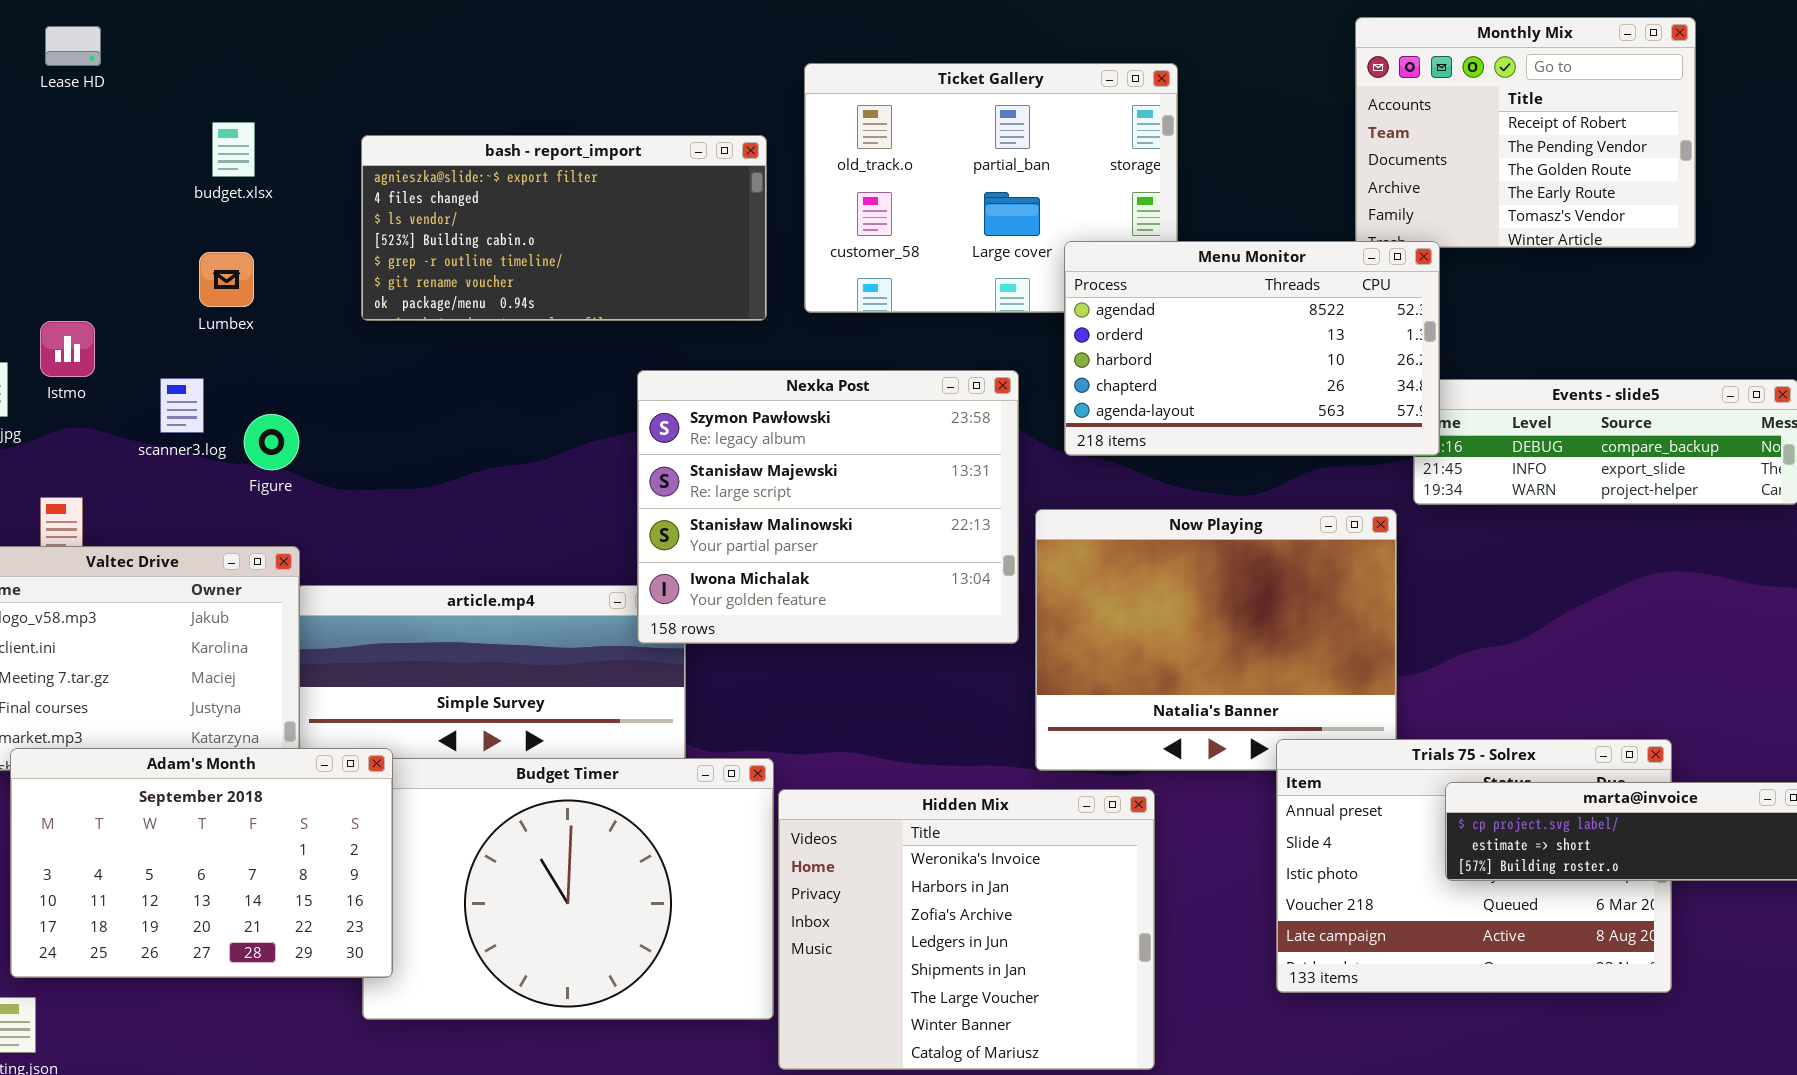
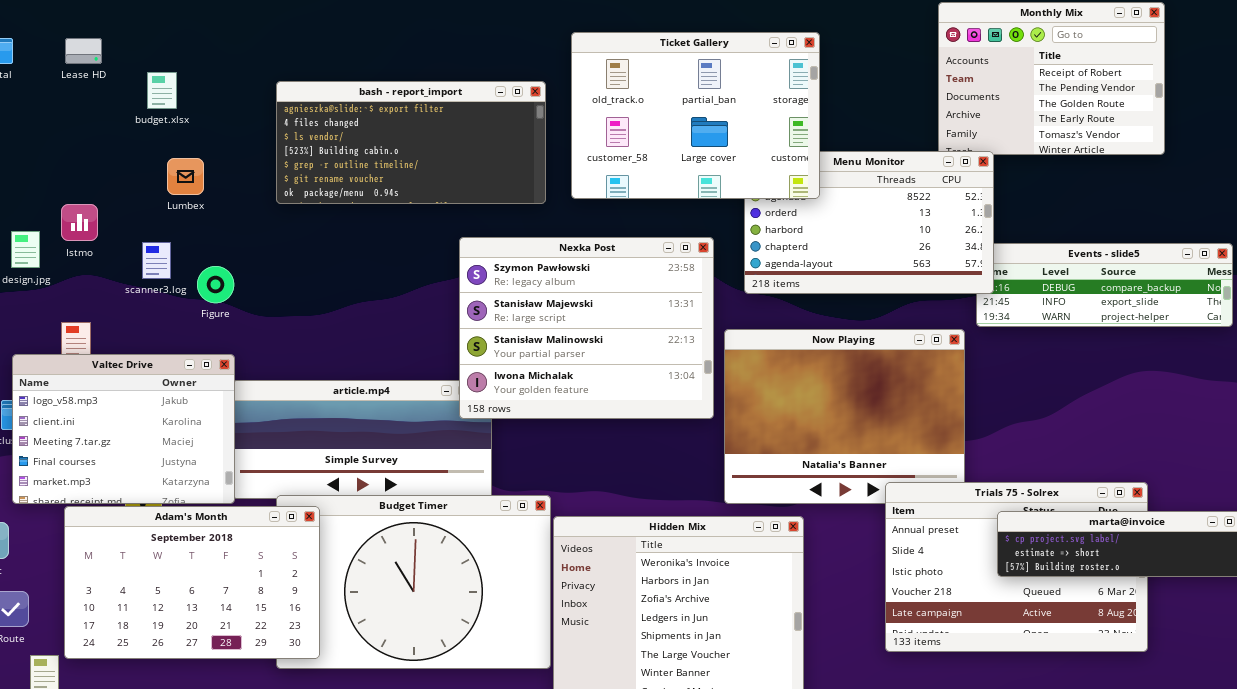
Lease HD: [45,26,101,66] -> [65,38,102,64], moved
Ticket Gallery: [804,63,1178,313] -> [571,32,820,199], raised
budget.xlsx: [212,122,255,177] -> [147,72,177,109], moved
Adam's Month: [10,748,393,978] -> [64,506,320,659], moved

